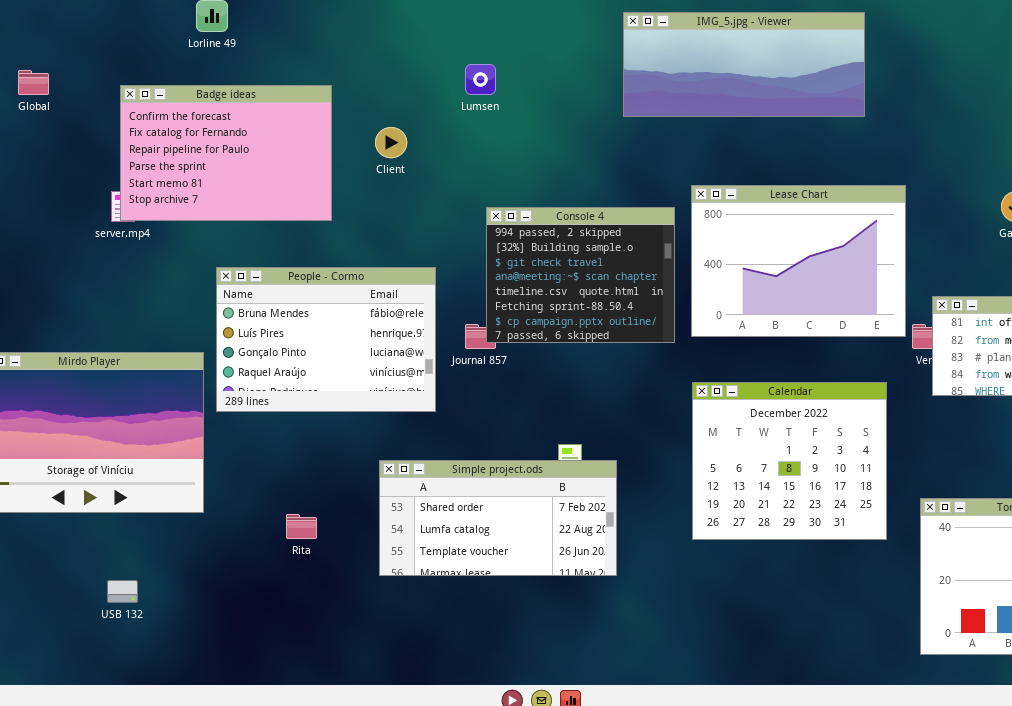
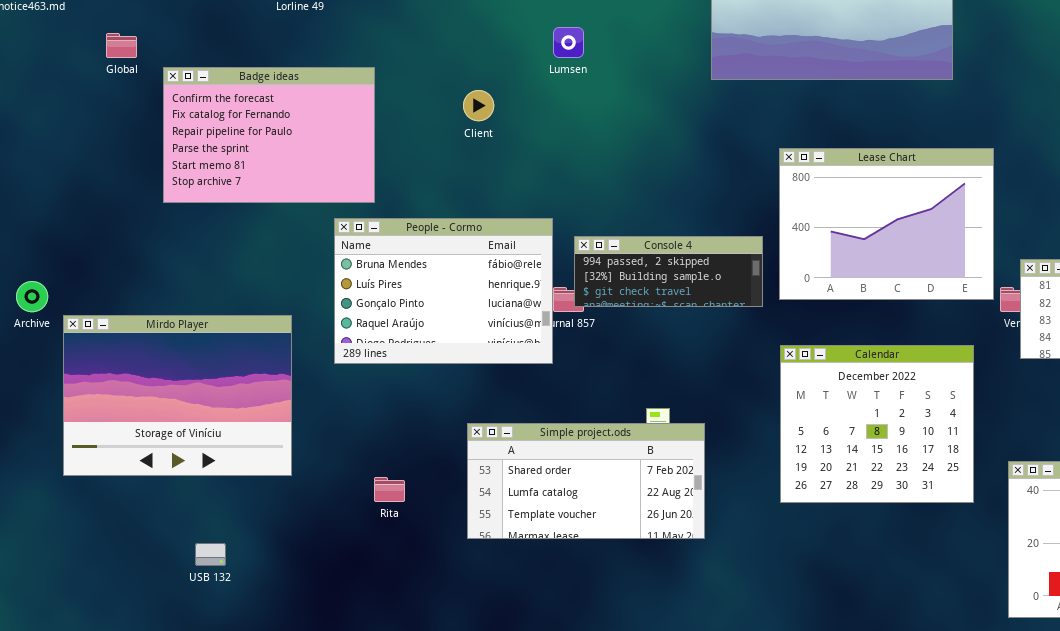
Badge ideas: [120,85,332,221] -> [163,67,375,203], moved
Console 4: [486,207,675,343] -> [574,236,763,307], resized
People - Cormo: [216,267,436,412] -> [334,218,553,364], moved

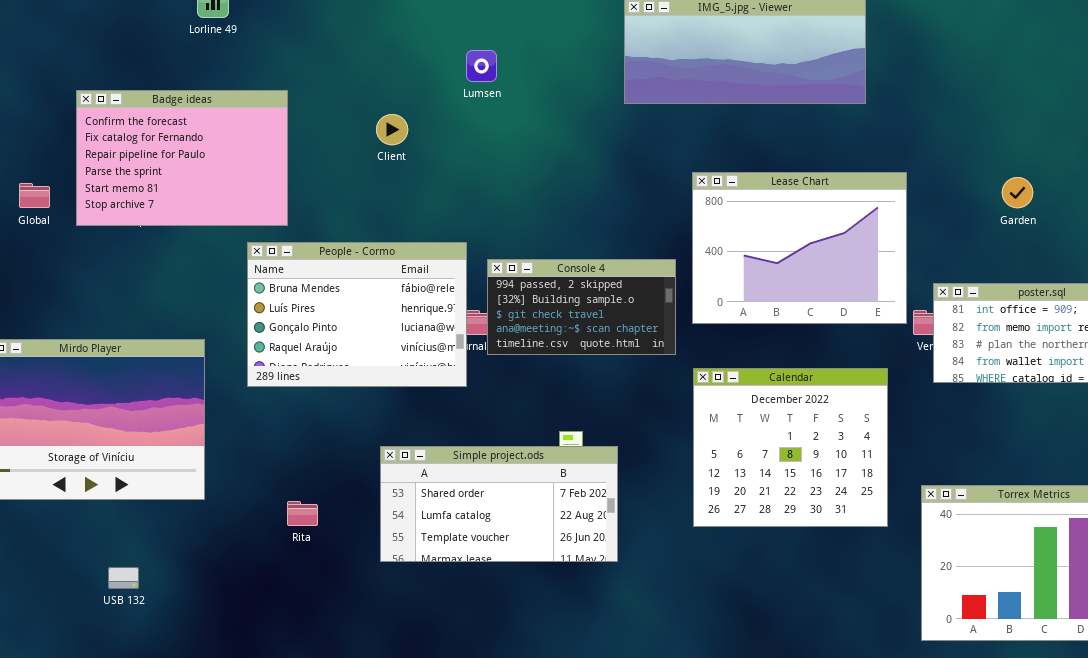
Global: [106,33,137,58] -> [19,183,50,208], moved
Console 4: [574,236,763,307] -> [487,259,676,355], resized

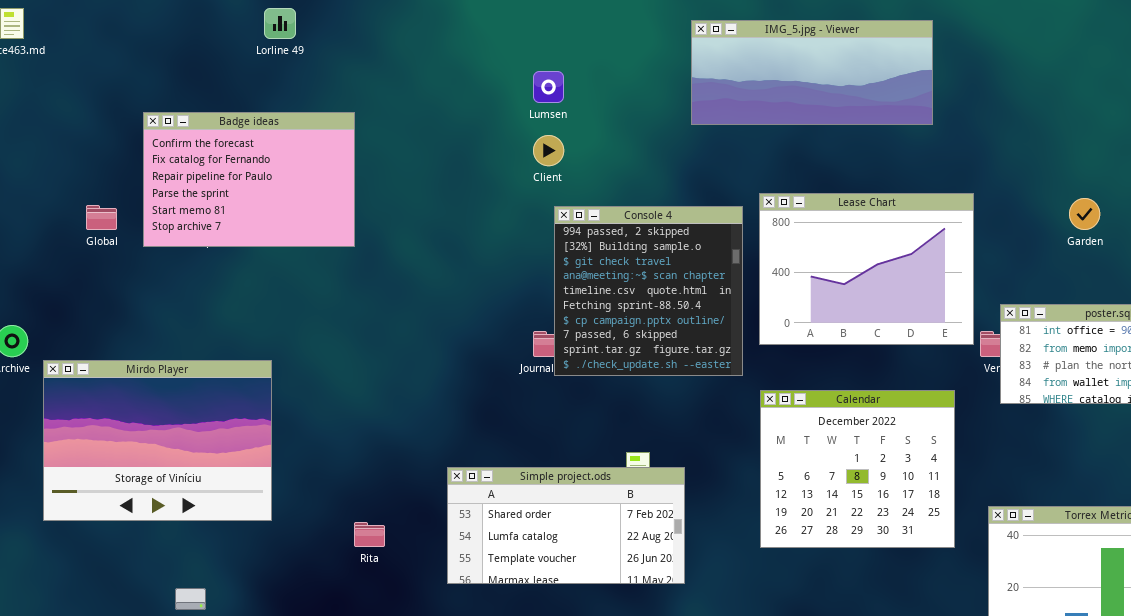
Client: [376,114,408,145] -> [533,135,564,166], moved
People - Cormo: [247,242,467,387] -> none, closed
Console 4: [487,259,676,355] -> [554,206,743,376], resized

